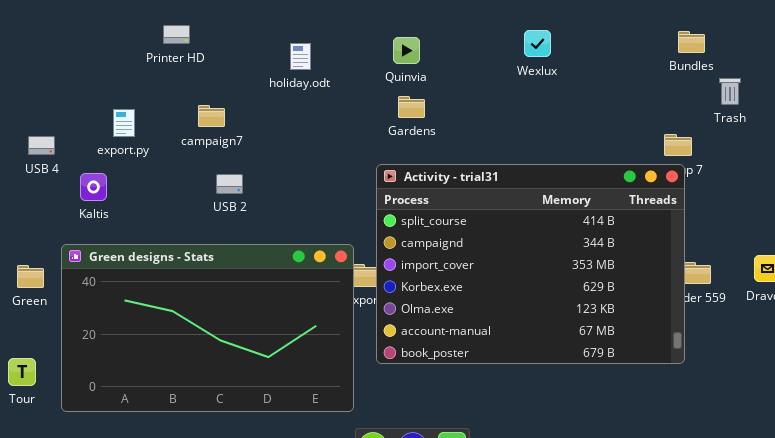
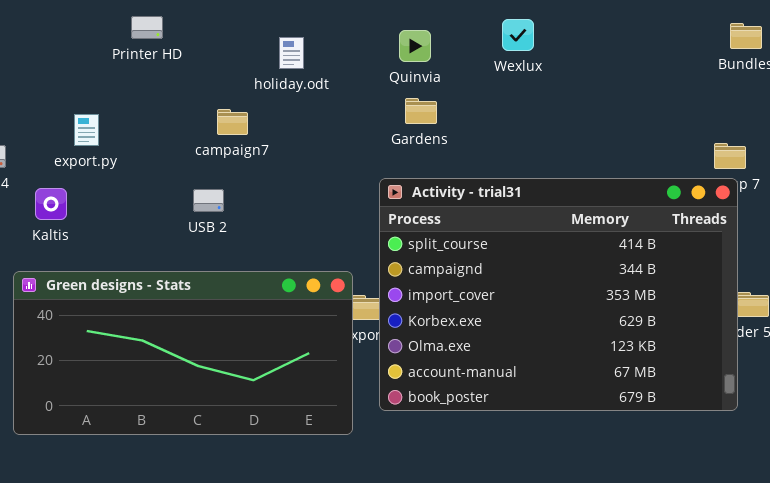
Wexlux: [524,30,551,57] -> [502,19,534,51], moved
campaign7: [198,105,225,127] -> [217,109,248,135], moved
Green designs - Stats: [61,244,354,412] -> [13,271,353,435], resized

